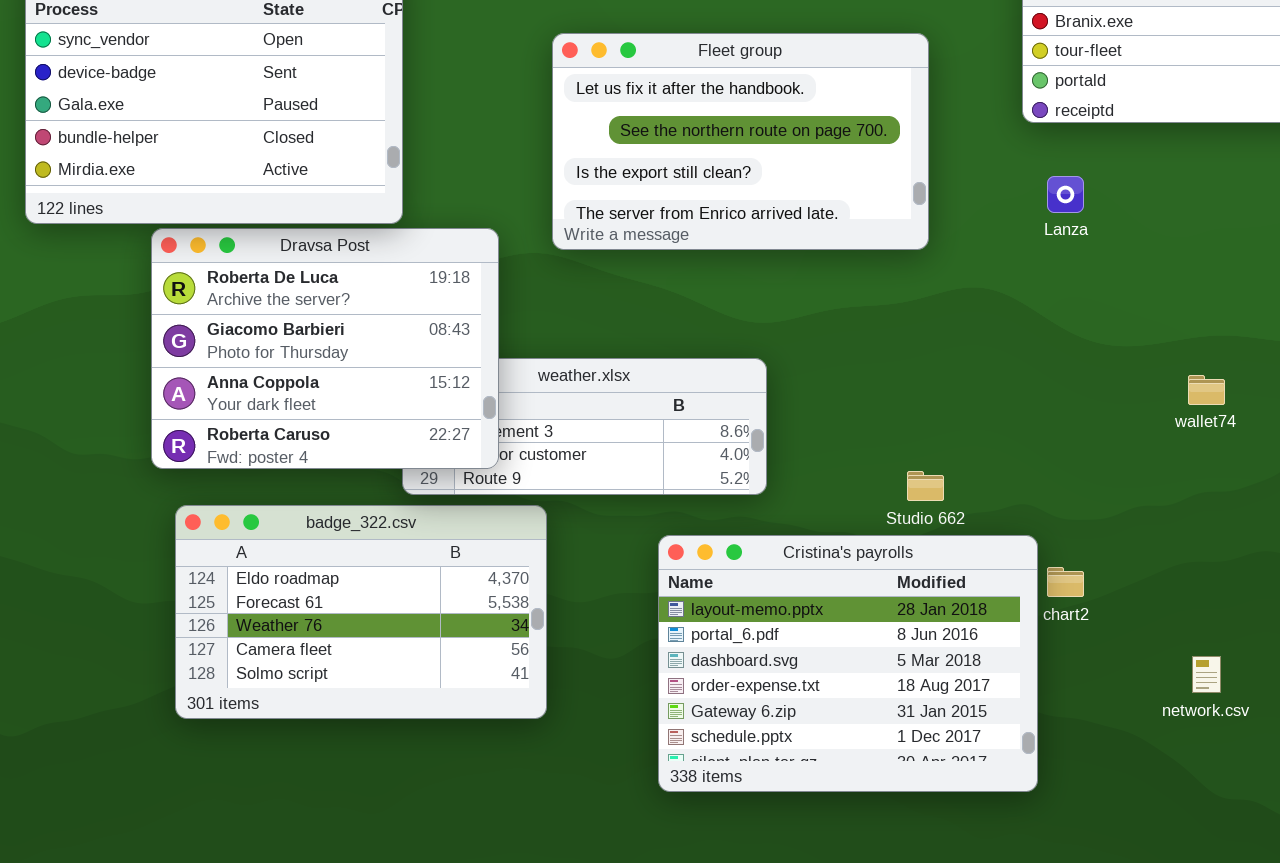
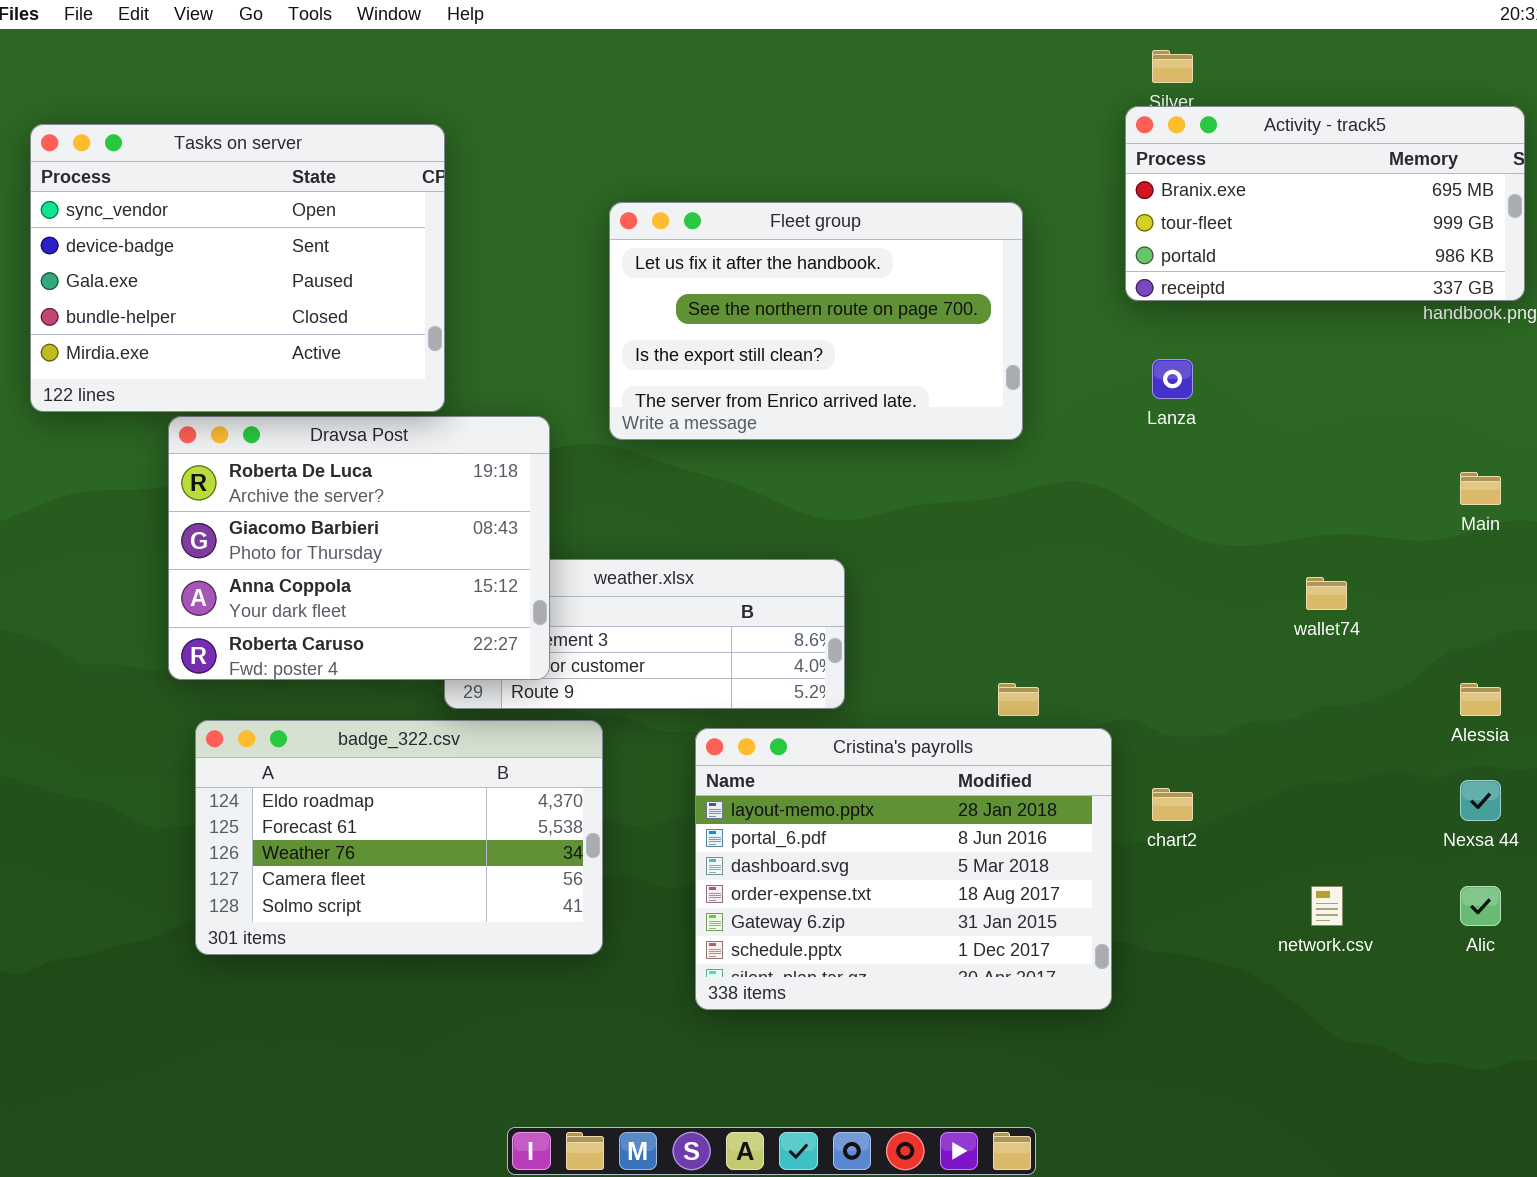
Cristina's payrolls: [658,535,1038,792] -> [695,728,1112,1010], moved

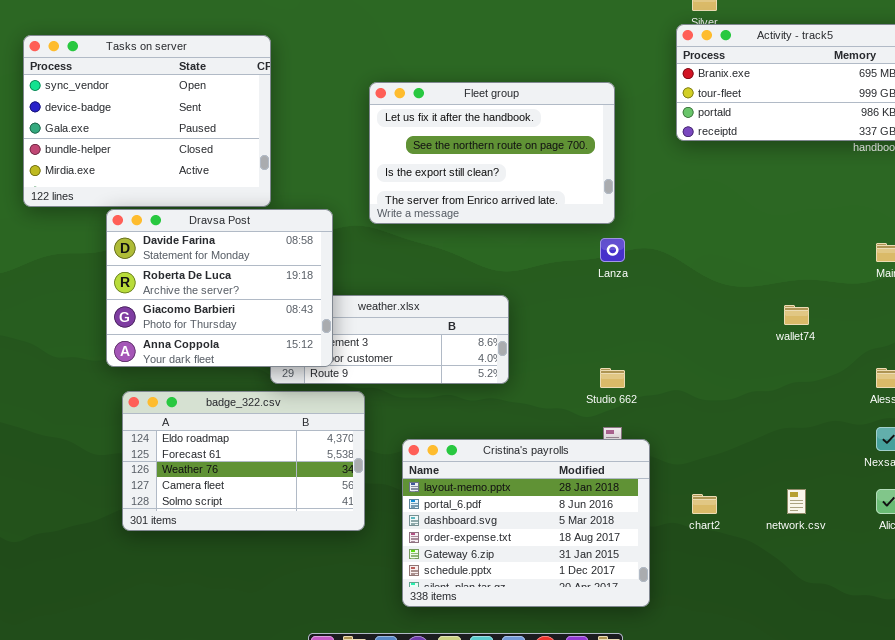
Lanza: [1152,359,1193,399] -> [600,238,625,262], moved
Dravsa Post: [168,416,550,680] -> [106,209,333,367], scrolled up 1 row
Cristina's payrolls: [695,728,1112,1010] -> [402,439,650,607], moved
chart2: [1152,788,1193,821] -> [692,494,717,514], moved

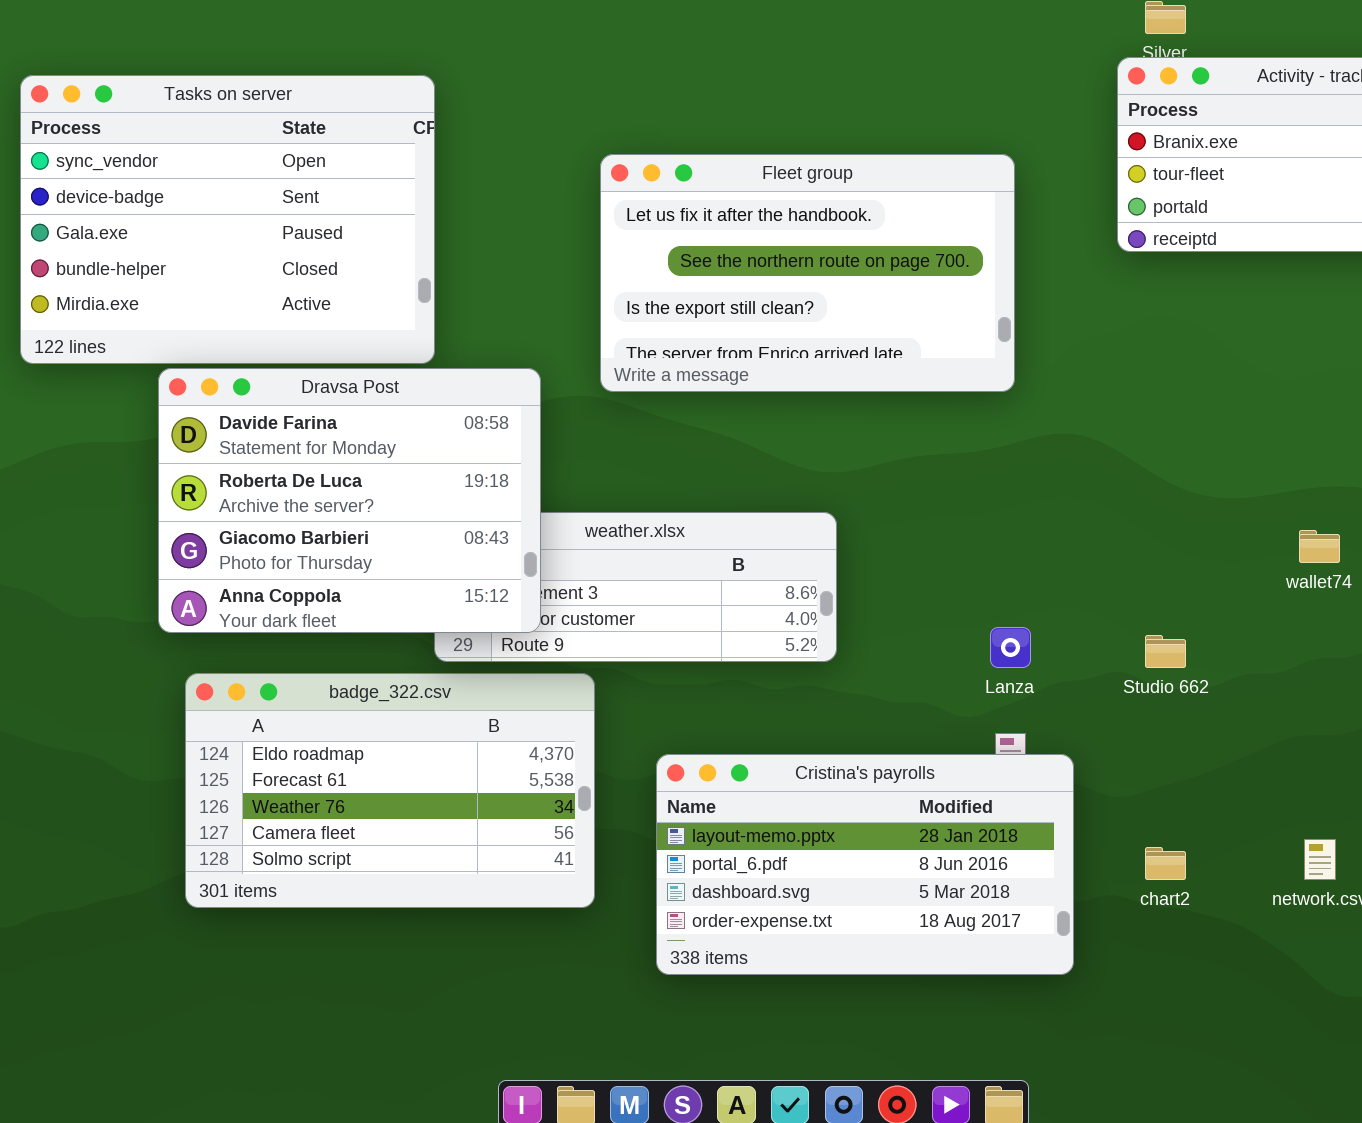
Lanza: [600,238,625,262] -> [990,627,1031,668], moved
Studio 662: [600,368,625,388] -> [1145,635,1186,668], moved
Cristina's payrolls: [402,439,650,607] -> [656,754,1074,975], resized

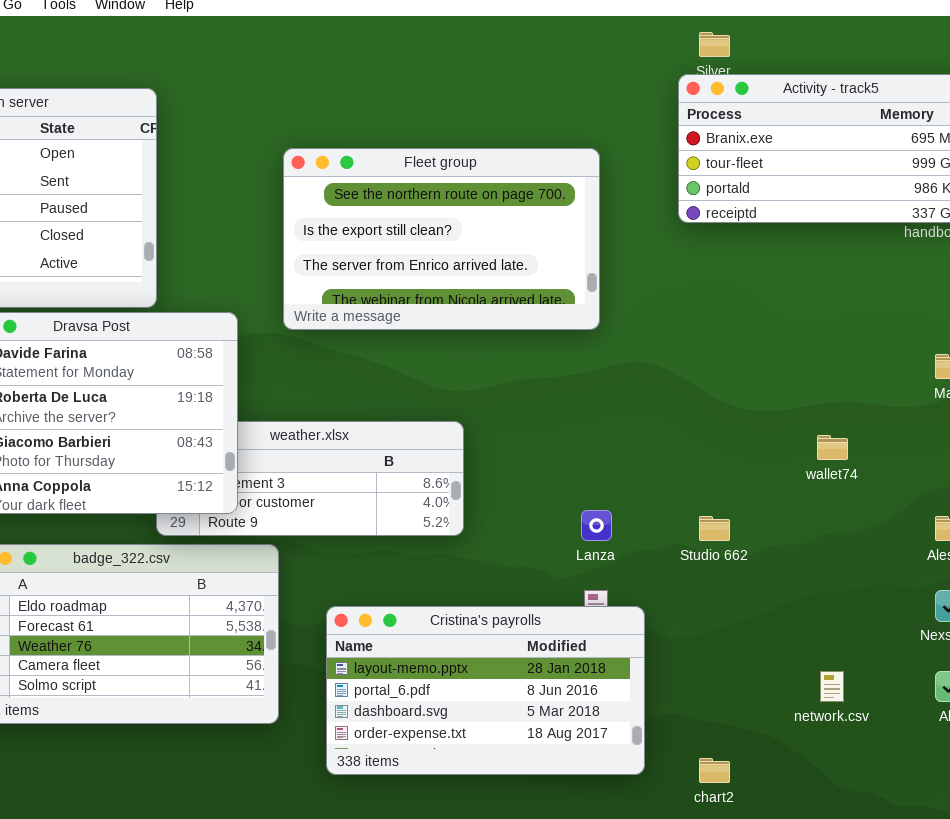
Fleet group: [600,154,1015,392] -> [283,148,600,330], scrolled down 1 row
chart2: [1145,847,1186,880] -> [699,758,730,783], moved

